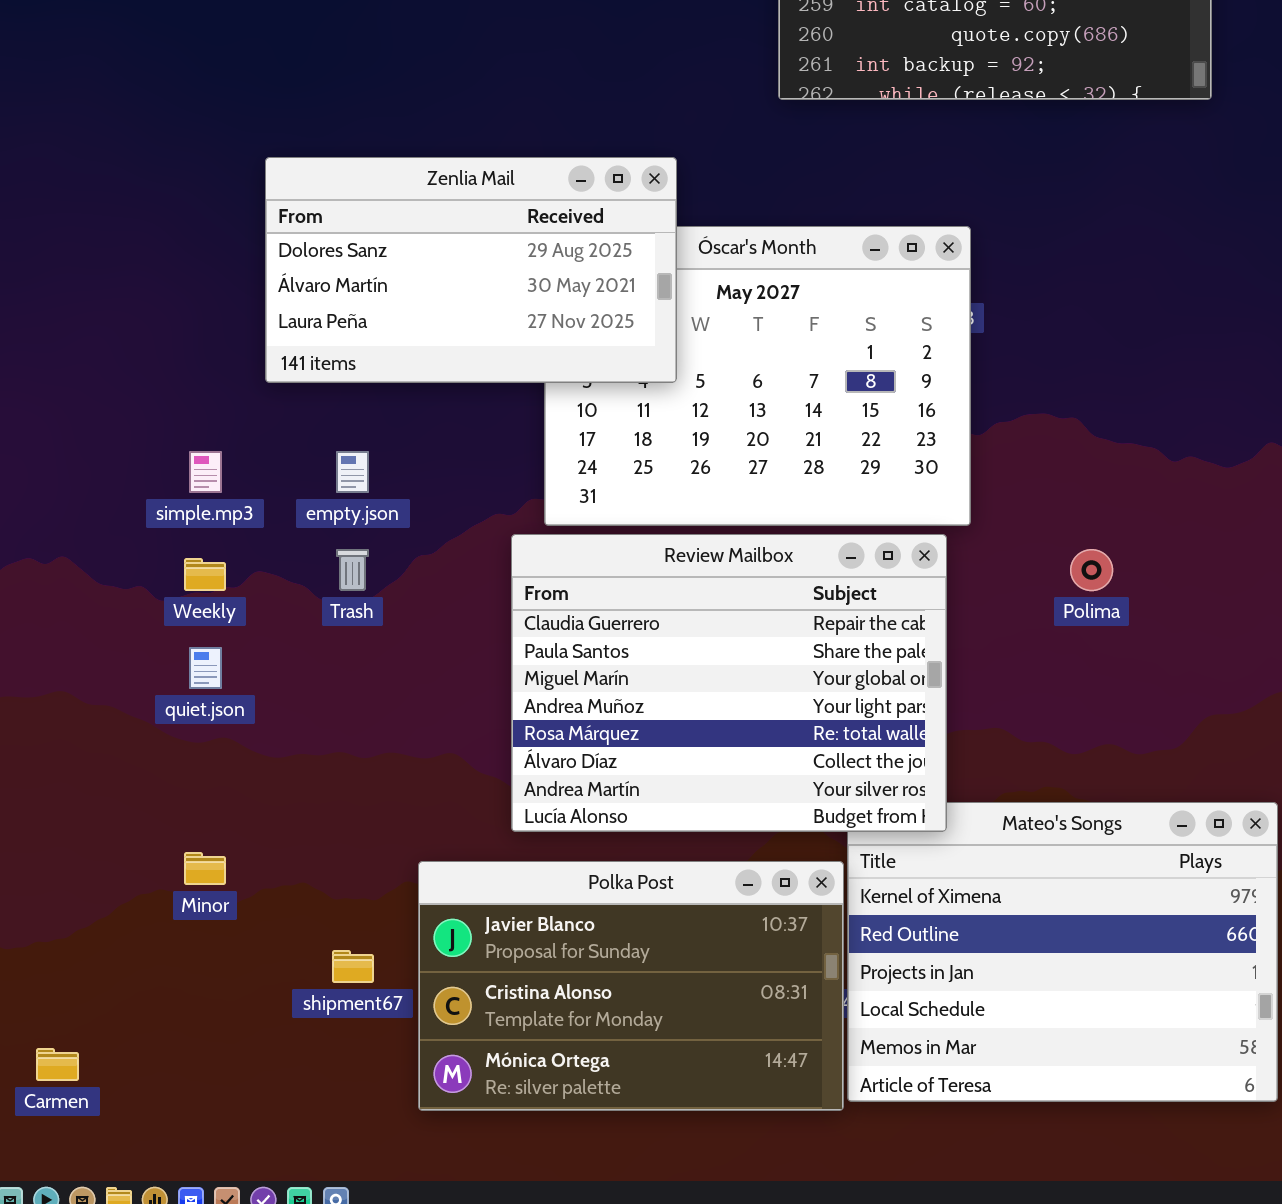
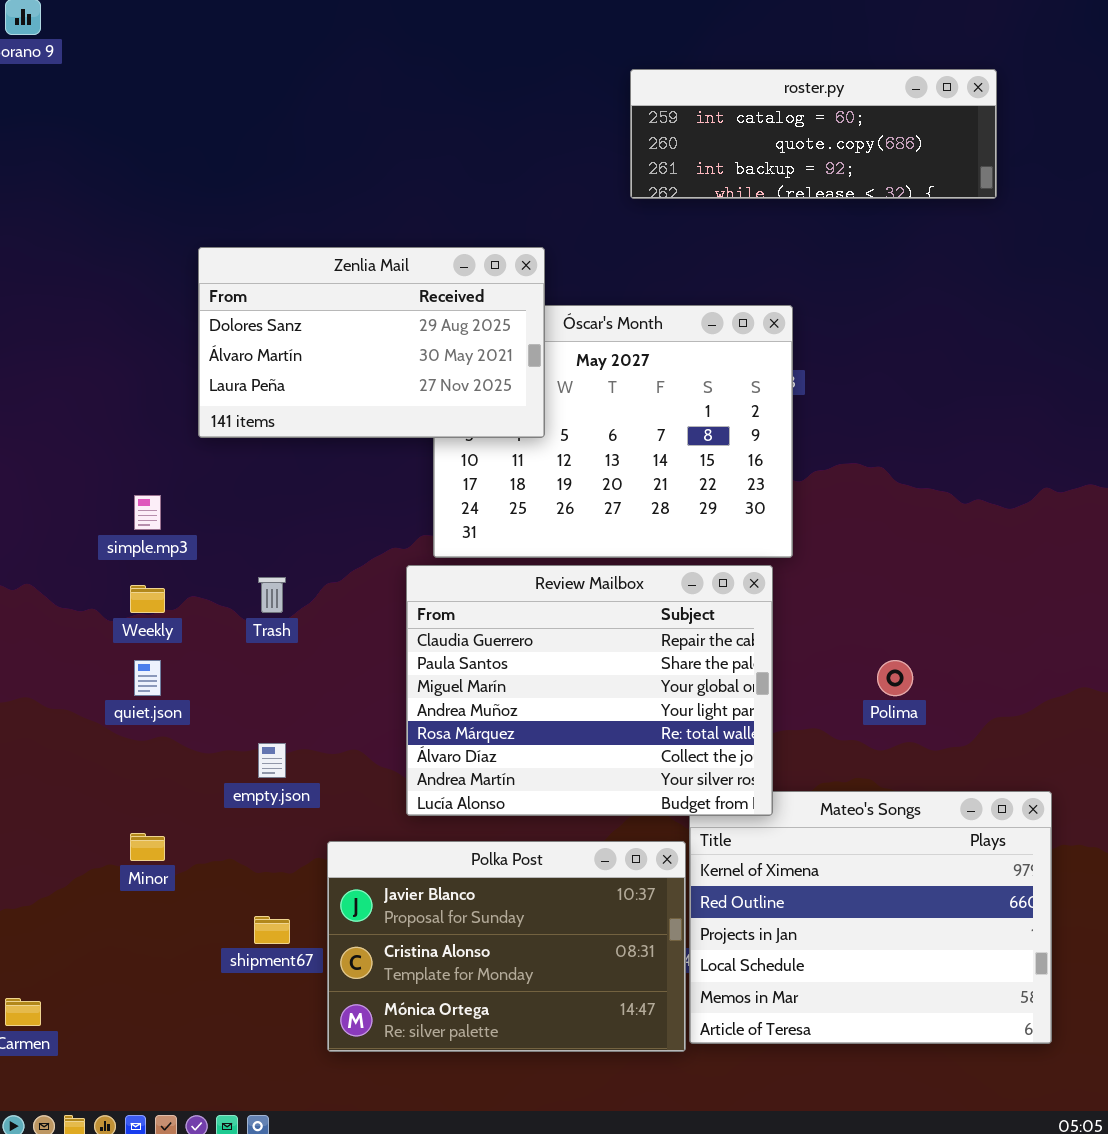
empty.json: [336,451,369,493] -> [258,743,286,778], moved
Polima: [1070,549,1113,591] -> [877,660,913,696], moved

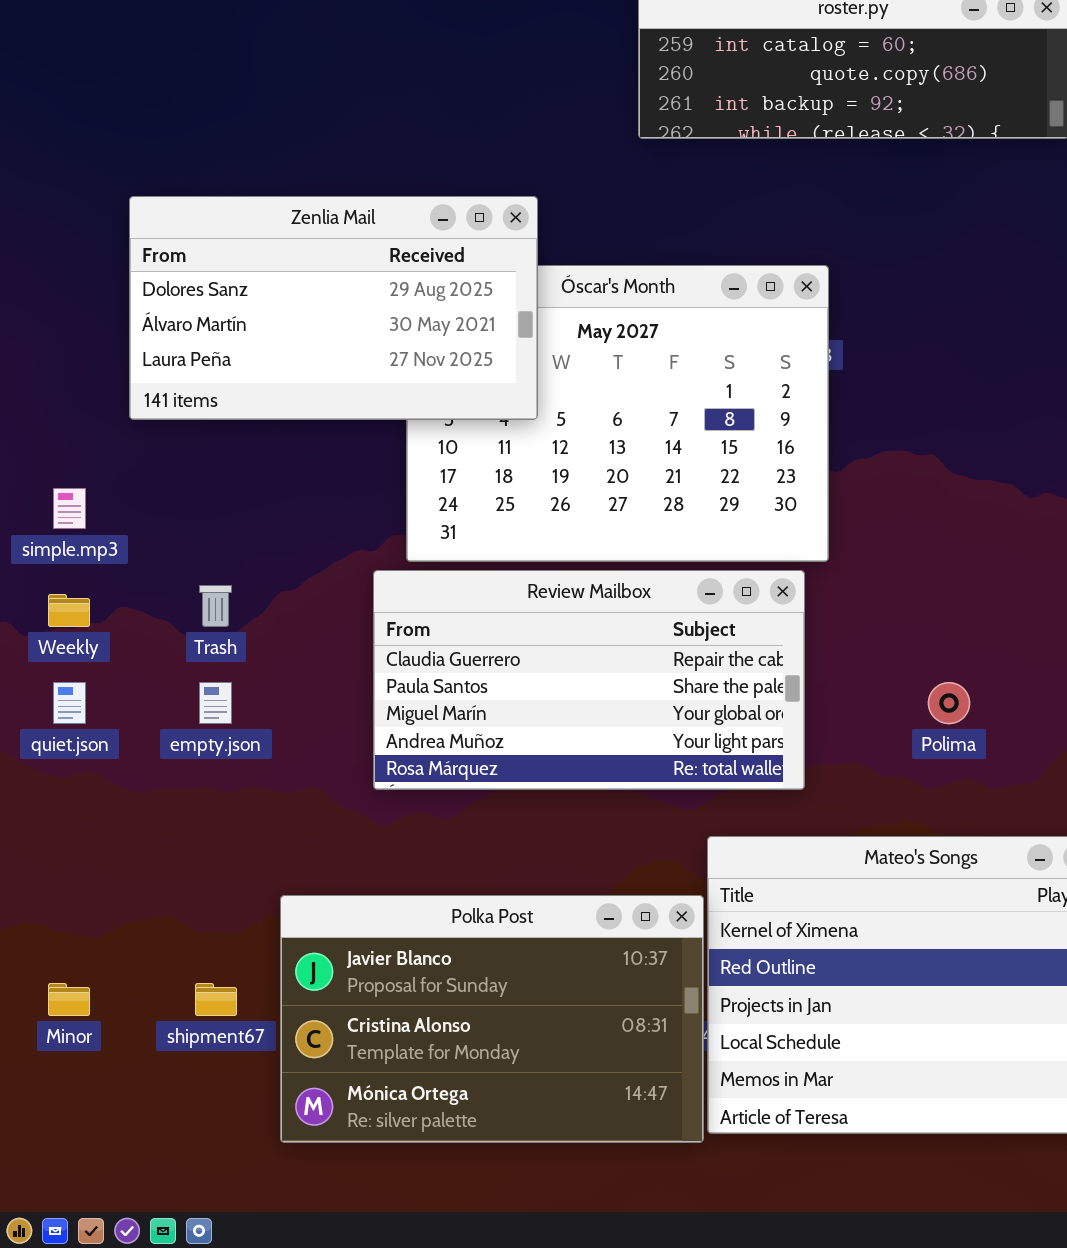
Review Mailbox: [406,565,773,816] -> [373,570,805,790], resized
empty.json: [258,743,286,778] -> [199,682,232,724], moved
Minor: [130,833,165,861] -> [48,983,90,1016], moved

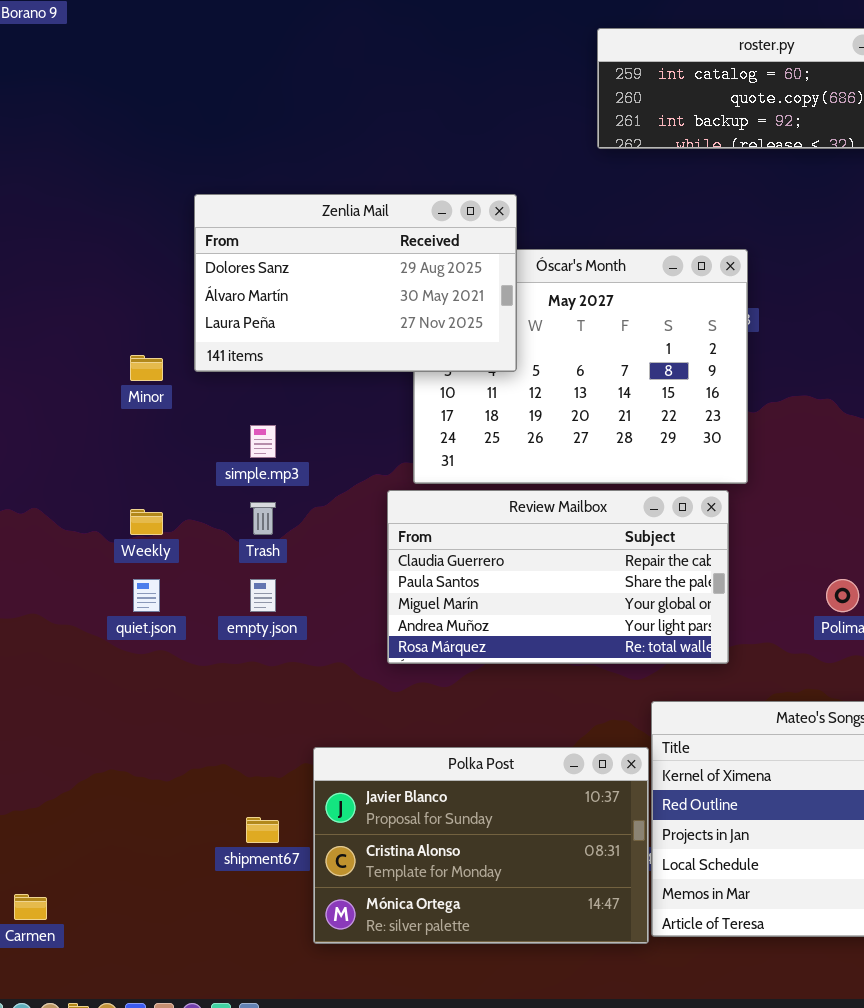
simple.mp3: [53,488,86,529] -> [250,425,276,458], moved
Minor: [48,983,90,1016] -> [130,355,163,381], moved

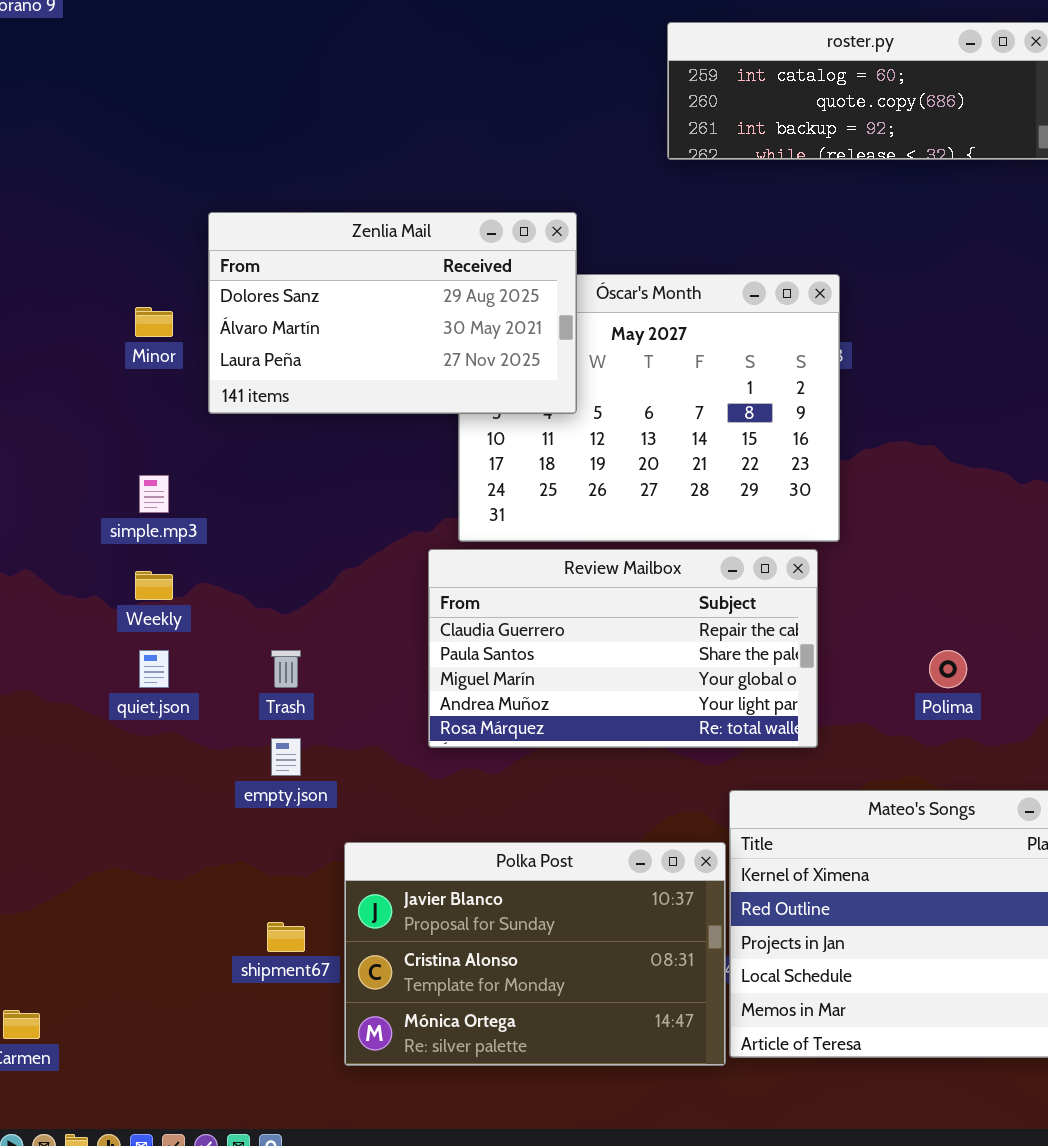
Minor: [130,355,163,381] -> [135,307,173,337], moved
simple.mp3: [250,425,276,458] -> [139,475,169,513], moved
Trash: [250,502,276,535] -> [271,650,301,688], moved
empty.json: [250,579,276,612] -> [271,738,301,776], moved

